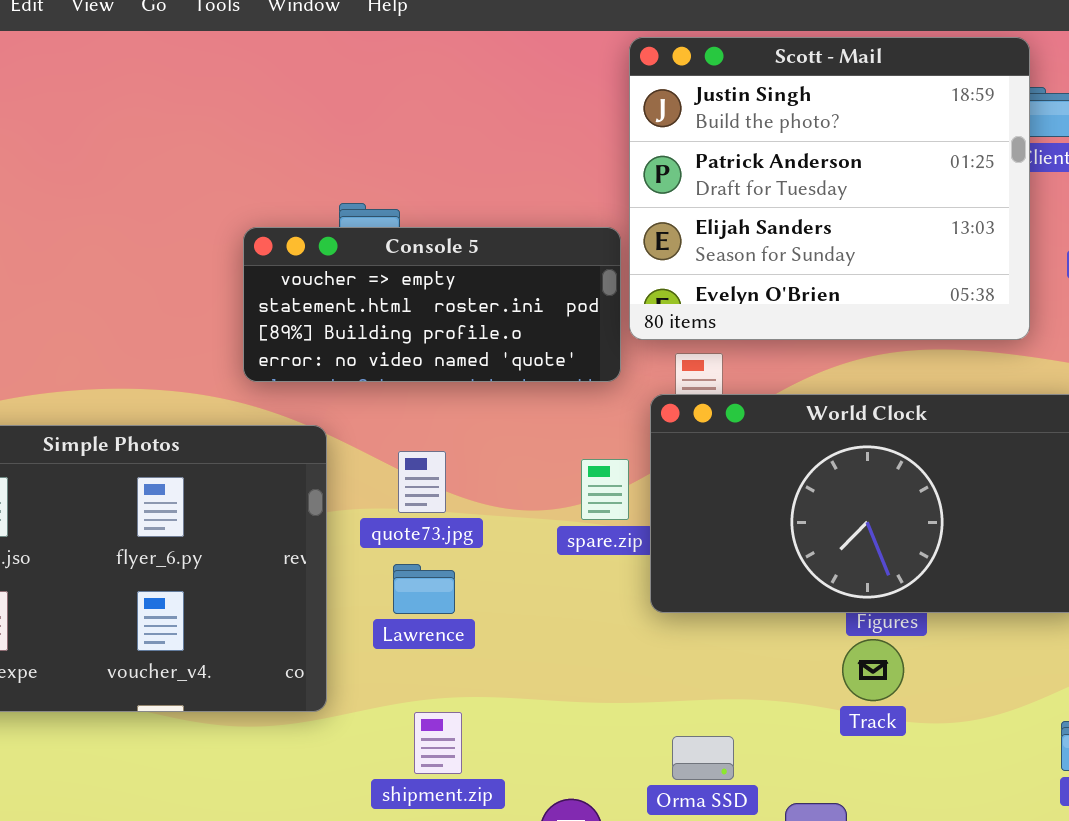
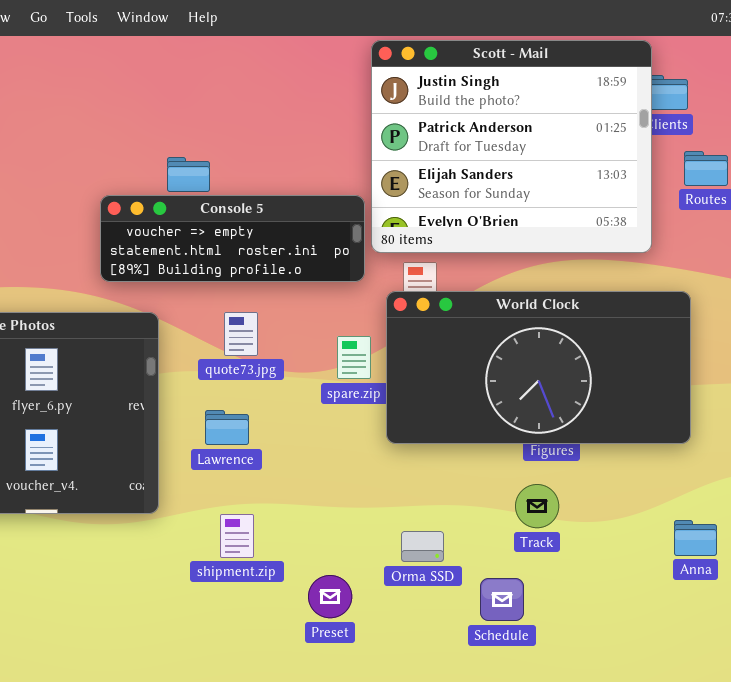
Console 5: [243,227,621,382] -> [100,195,365,282], resized
quote73.jpg: [398,451,446,513] -> [224,312,258,356], moved
Track: [842,639,904,701] -> [515,484,559,528], moved

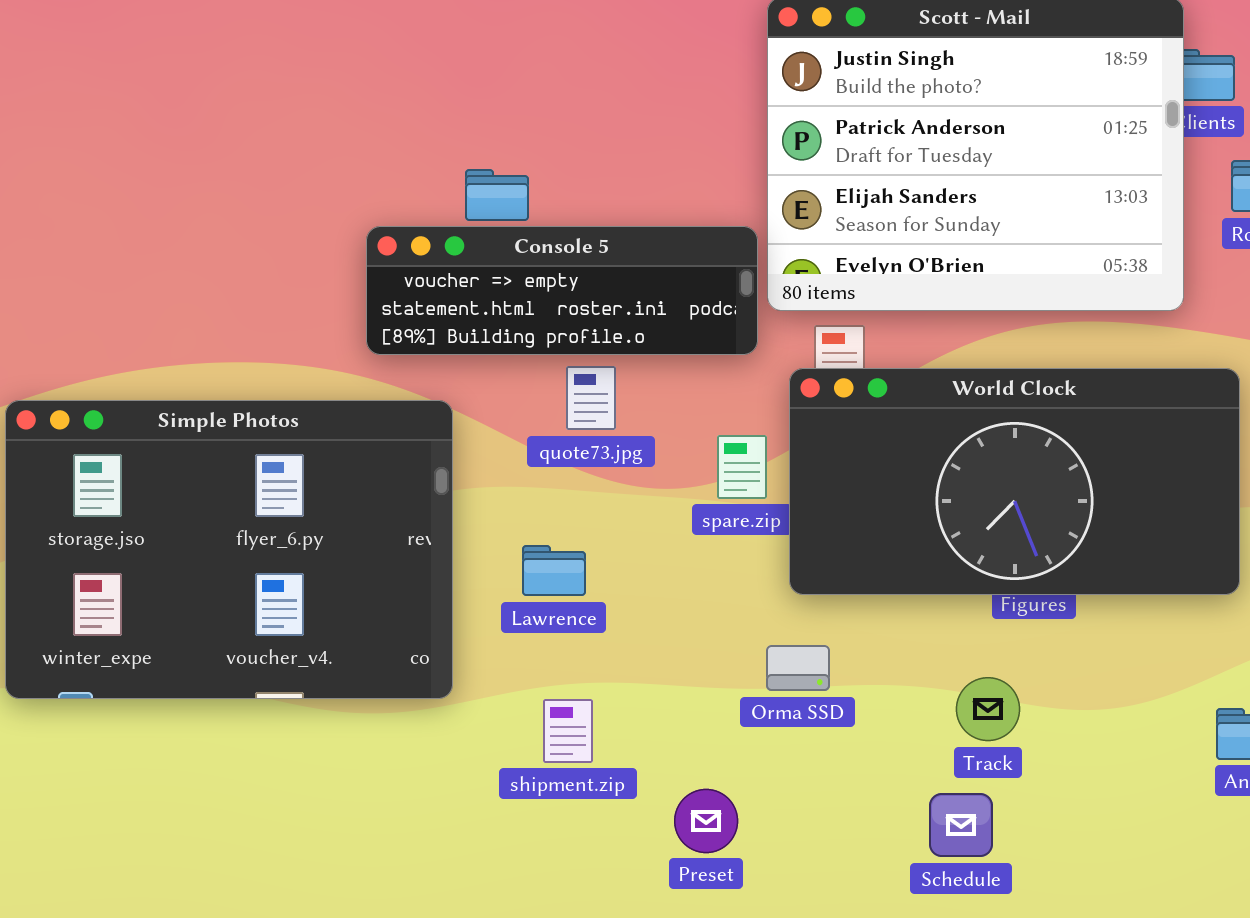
quote73.jpg: [224,312,258,356] -> [566,366,616,430], moved
Track: [515,484,559,528] -> [956,677,1020,741], moved
Orma SSD: [401,531,444,562] -> [766,645,830,691], moved

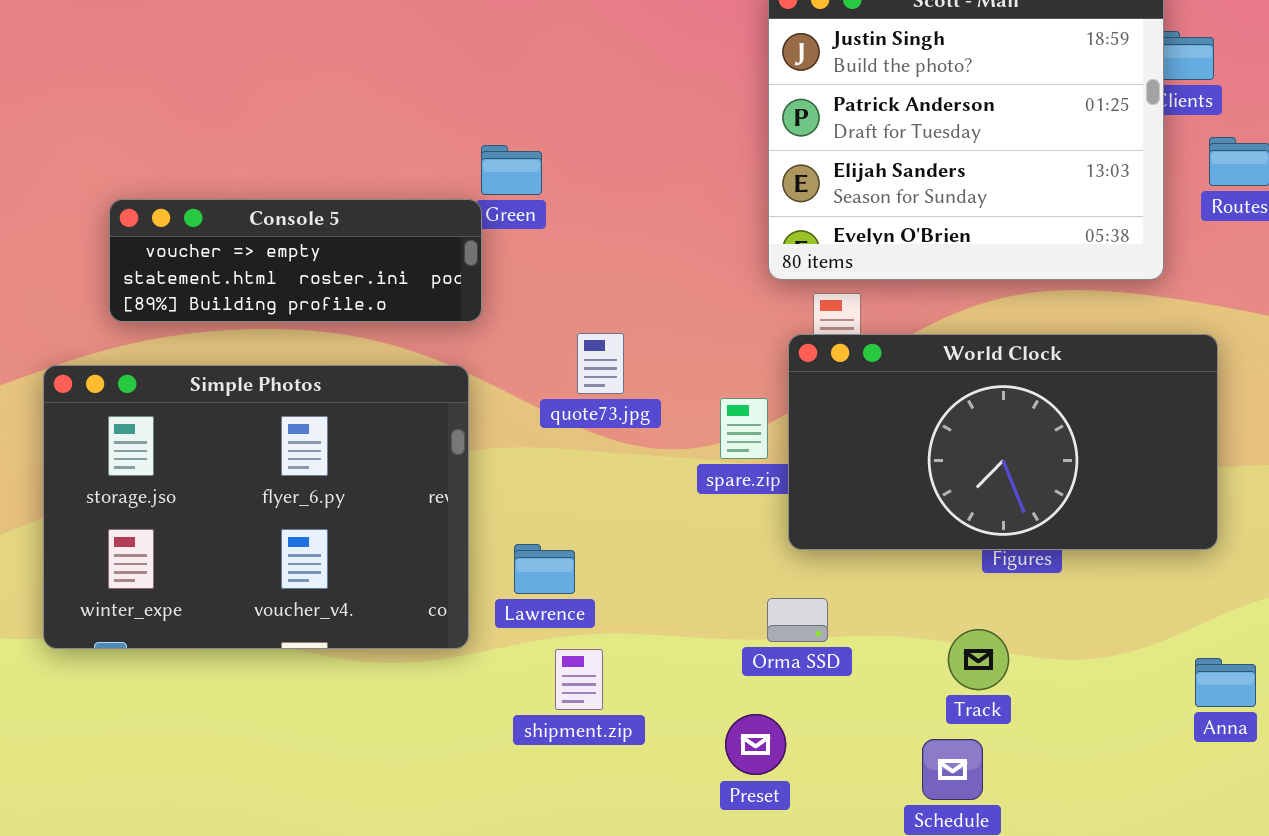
Console 5: [366,226,758,355] -> [109,199,482,322], moved
Lawrence: [522,545,586,596] -> [514,544,575,594], moved
Preset: [674,789,738,853] -> [725,714,786,775], moved

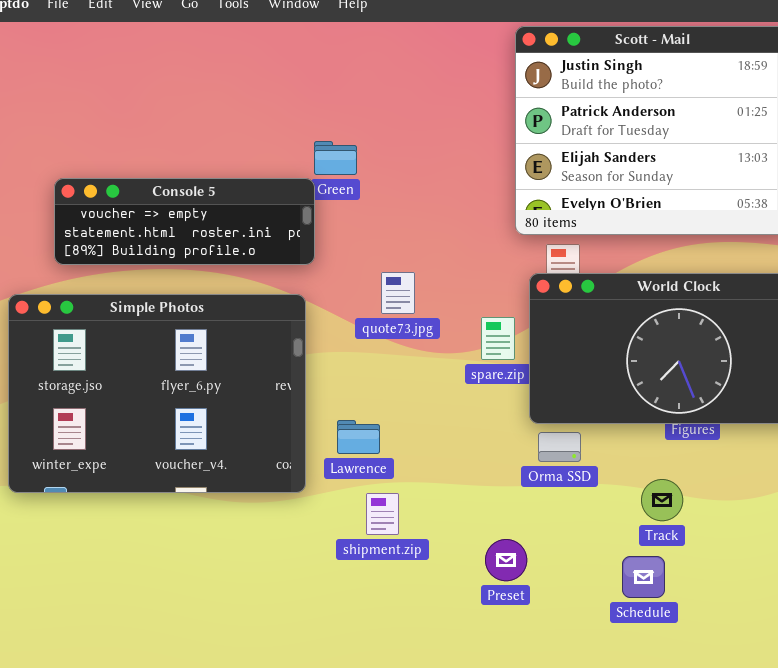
Orma SSD: [767,598,828,642] -> [538,432,581,462], moved

